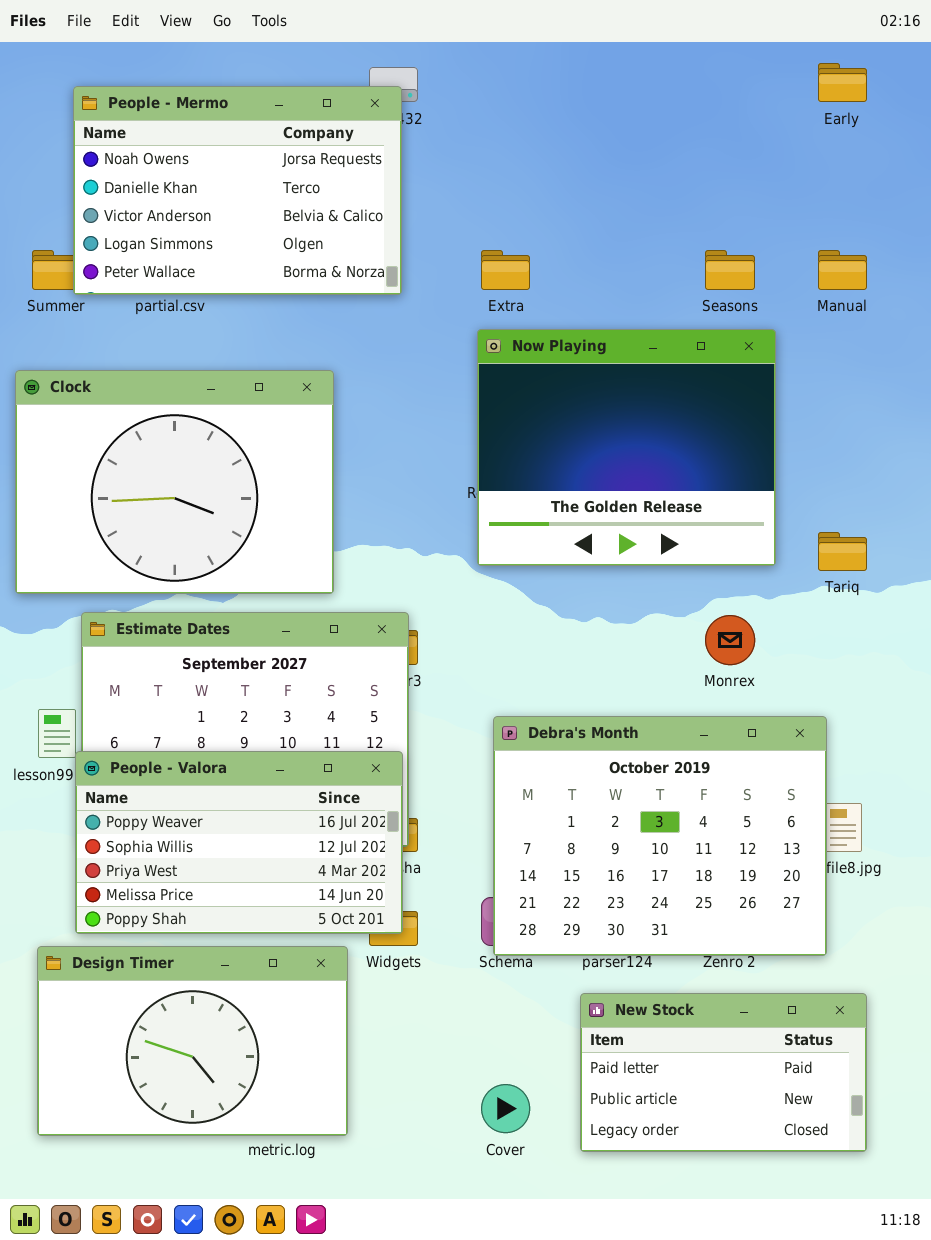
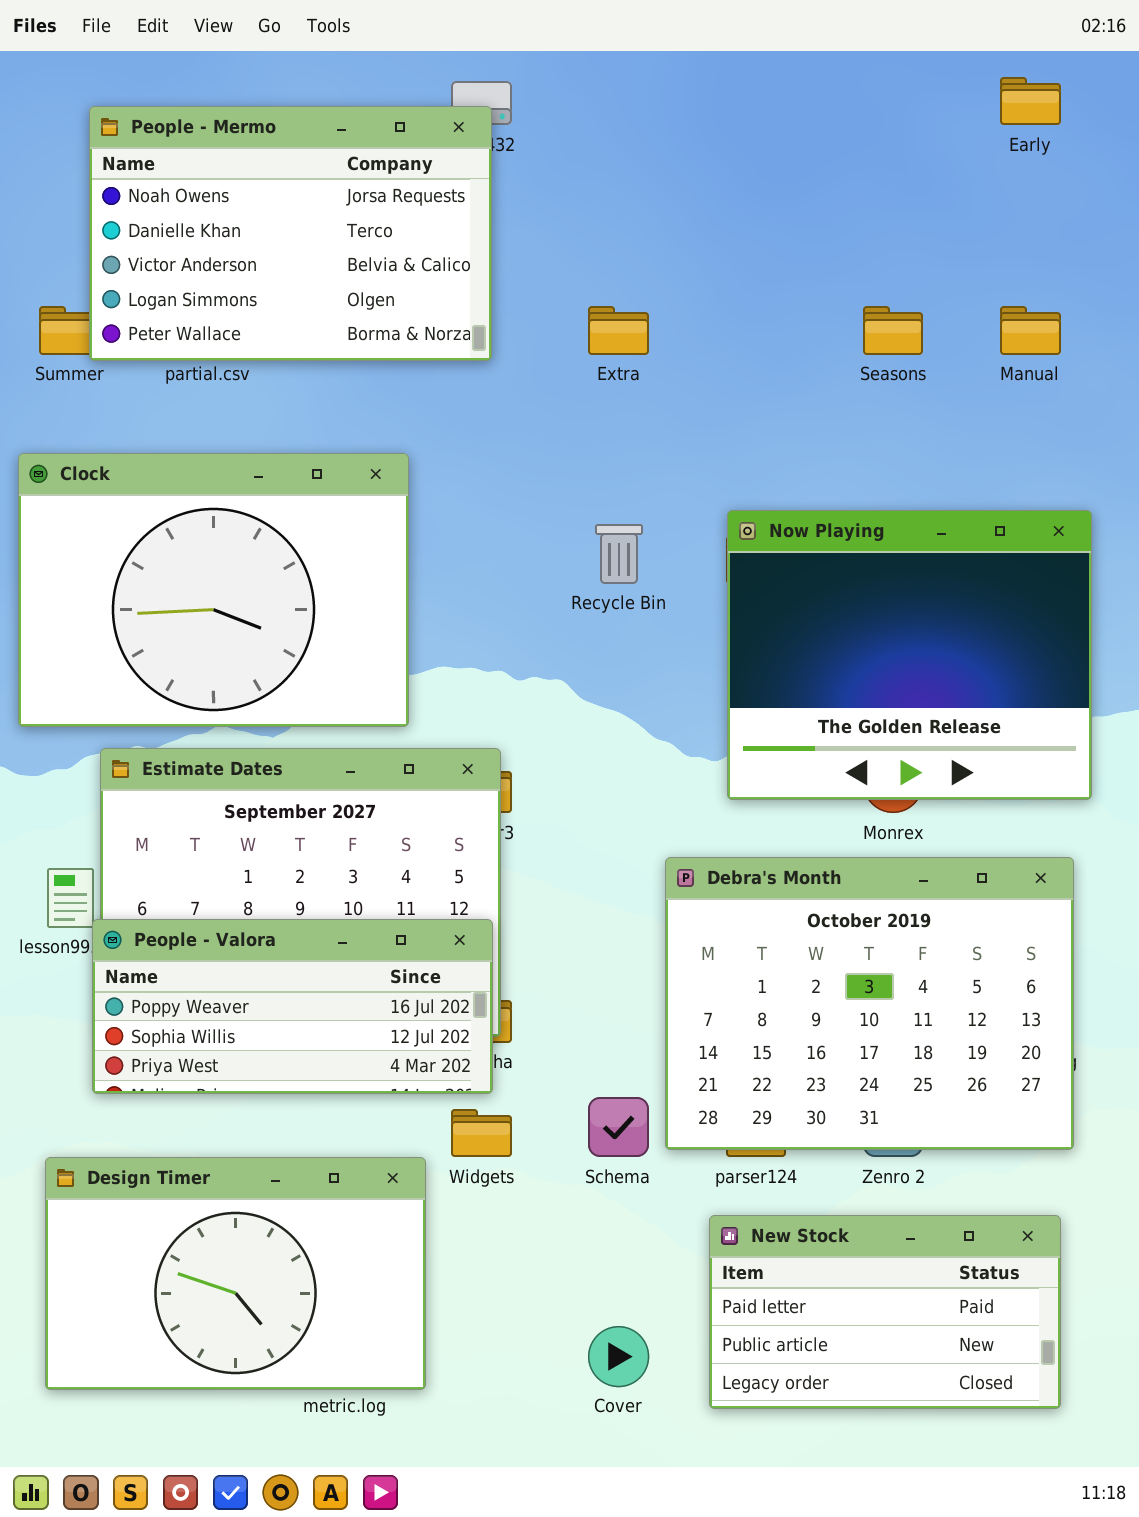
Now Playing: [477,329,776,566] -> [727,510,1092,800], moved
Debra's Month: [493,716,827,956] -> [665,857,1074,1150], moved
People - Valora: [75,751,403,934] -> [92,919,493,1094], resized

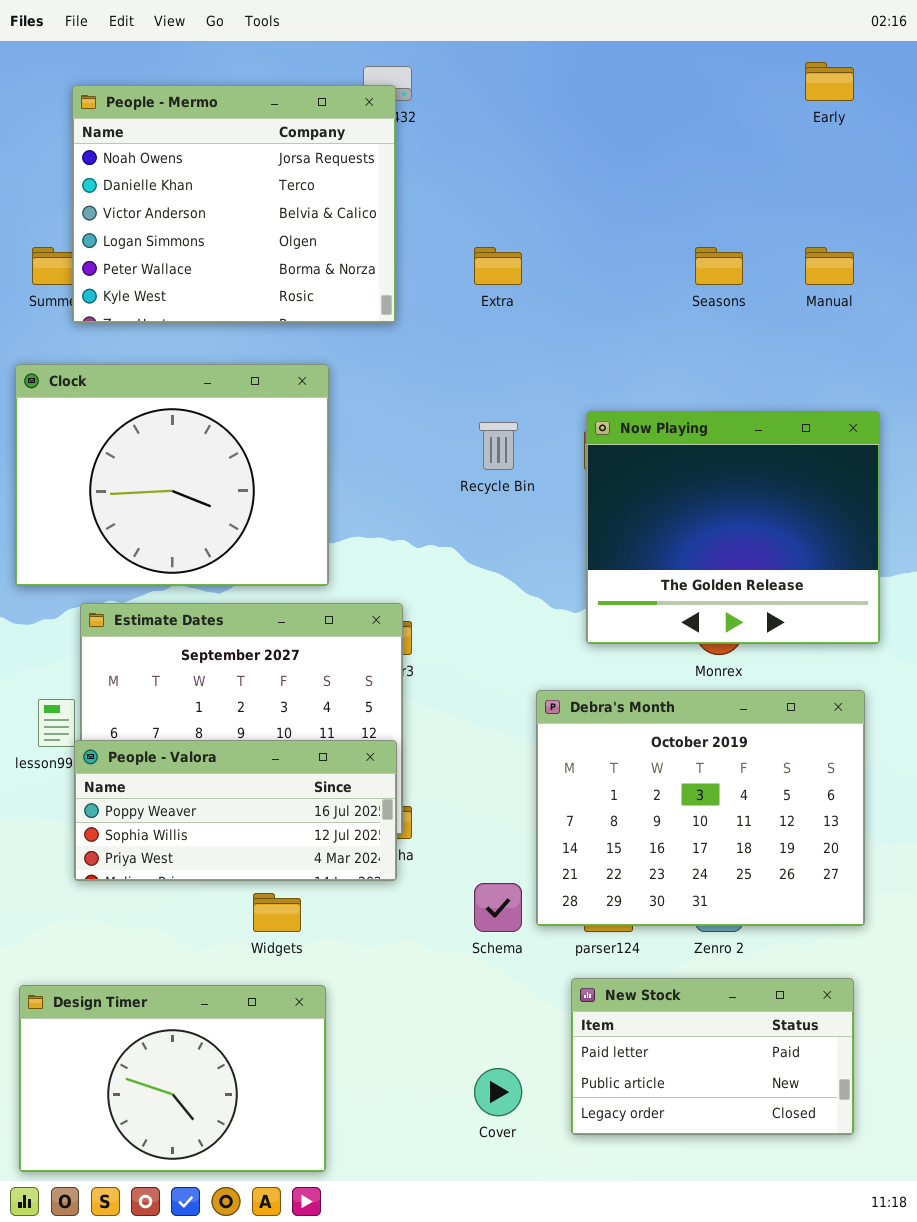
People - Mermo: [89,106,492,361] -> [72,85,396,323], resized
Widgets: [451,1109,512,1157] -> [253,893,301,932], moved
Design Timer: [45,1157,426,1390] -> [19,985,326,1172], moved

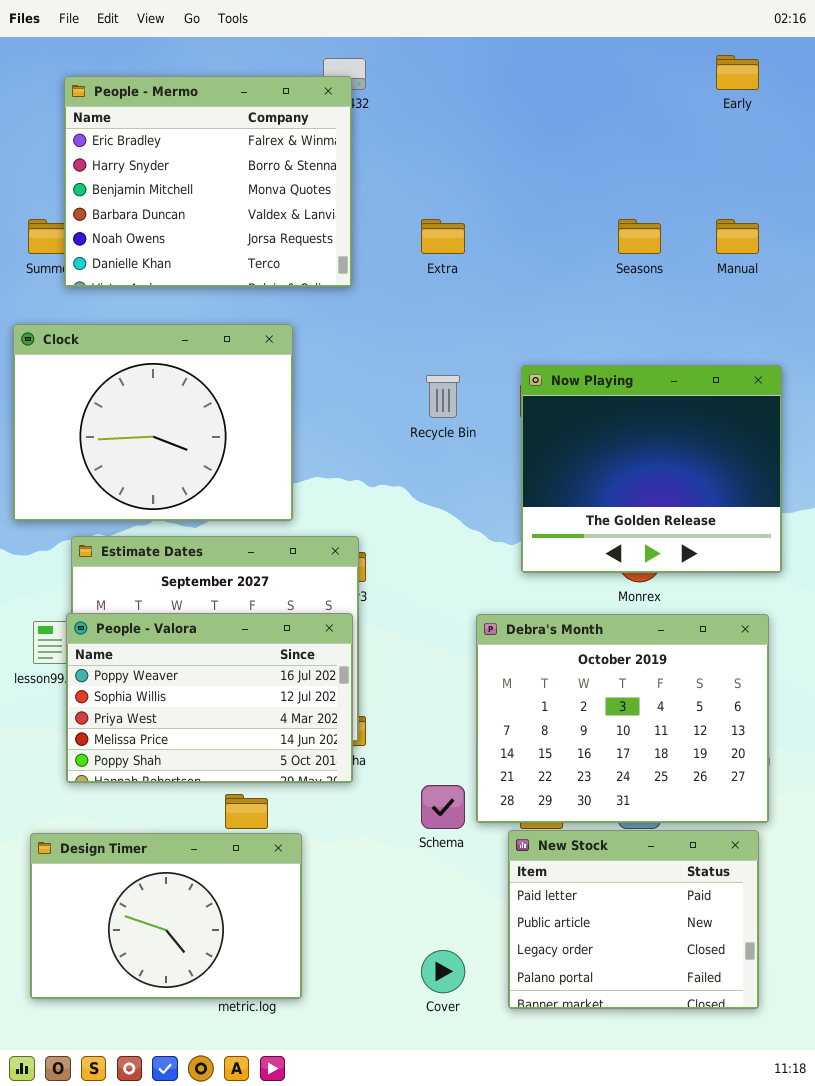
People - Mermo: [72,85,396,323] -> [64,76,352,287], scrolled up 4 rows
People - Valora: [74,740,397,881] -> [66,613,353,783], resized
New Stock: [571,978,854,1135] -> [508,830,759,1009], resized
Design Timer: [19,985,326,1172] -> [30,833,302,999], moved

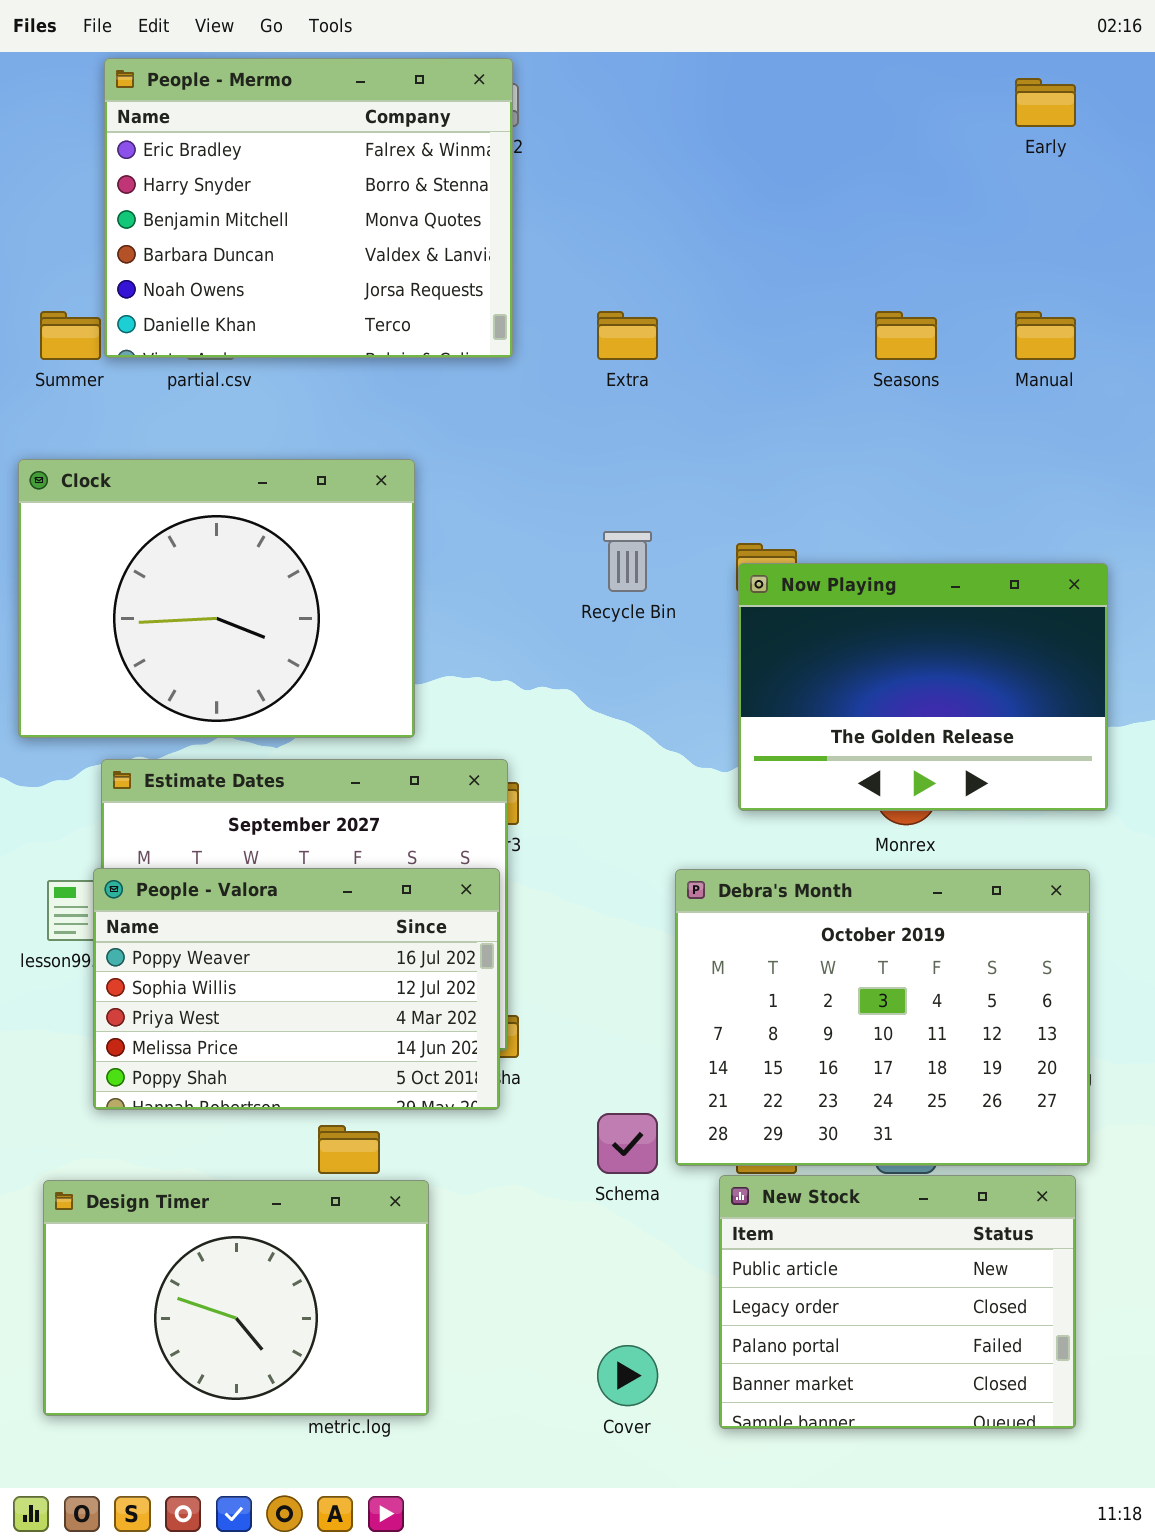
People - Mermo: [64,76,352,287] -> [104,58,513,358], moved
Now Playing: [521,365,782,573] -> [738,563,1108,811], resized
New Stock: [508,830,759,1009] -> [719,1175,1076,1429], scrolled down 1 row

